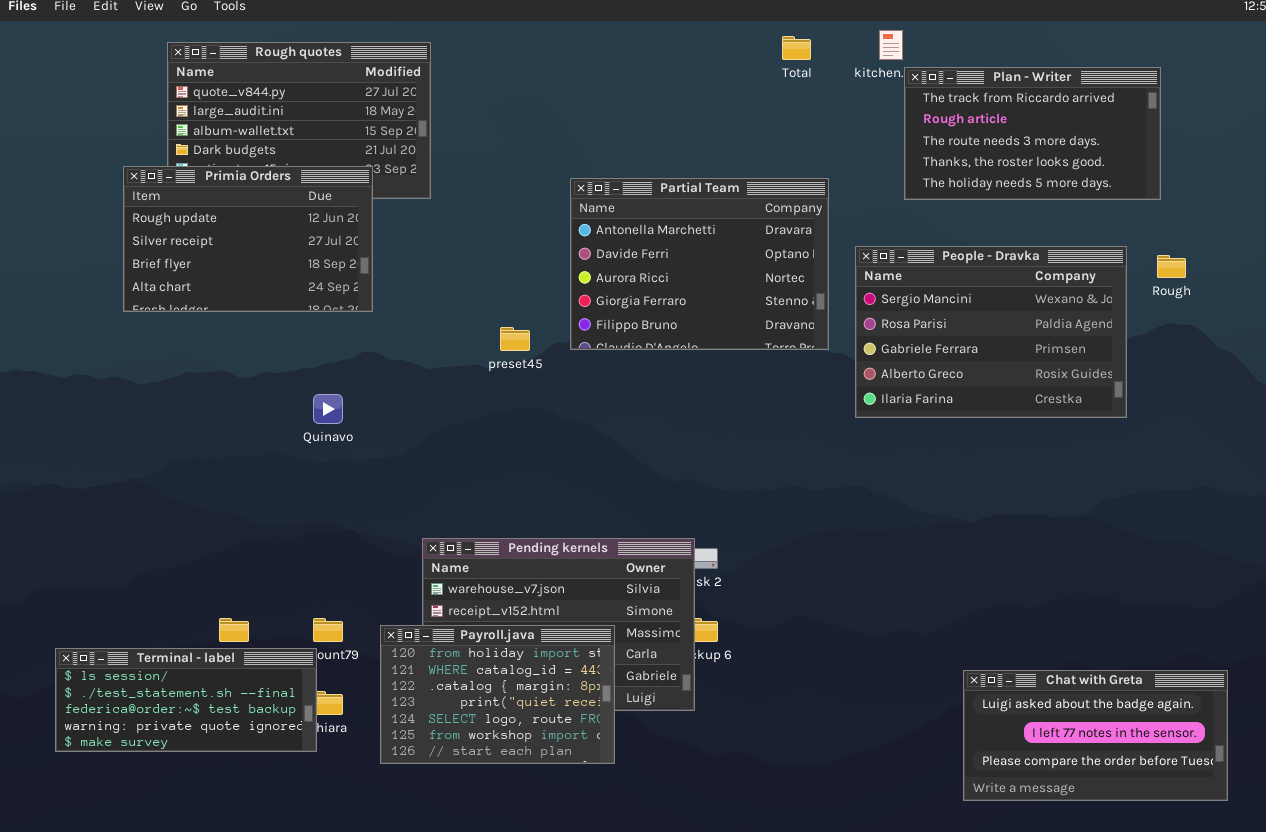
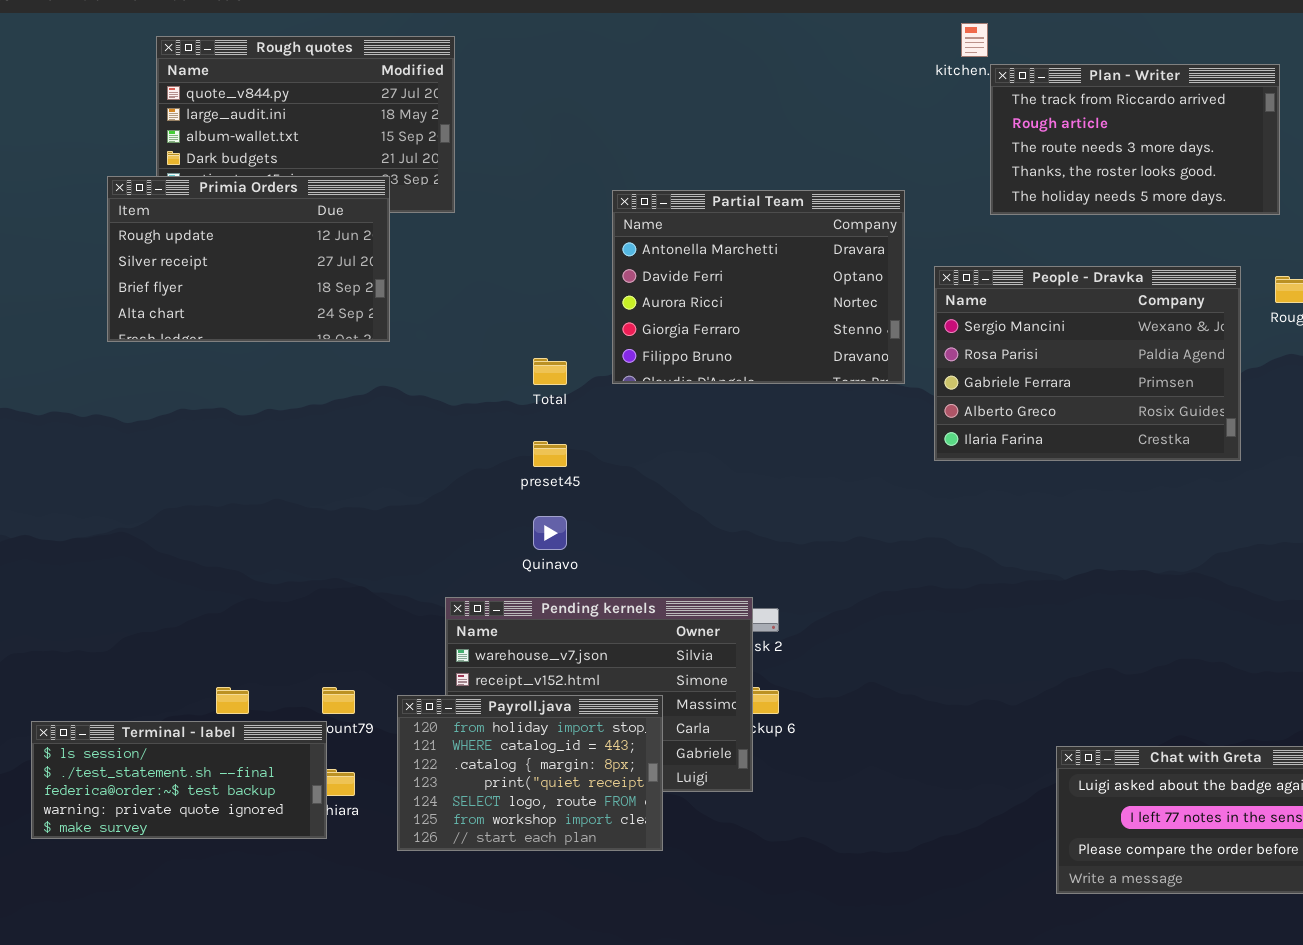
Total: [782,36,811,60] -> [533,358,567,385], moved
preset45: [500,327,530,351] -> [533,441,567,467], moved
Quinavo: [313,394,343,424] -> [533,516,567,550], moved

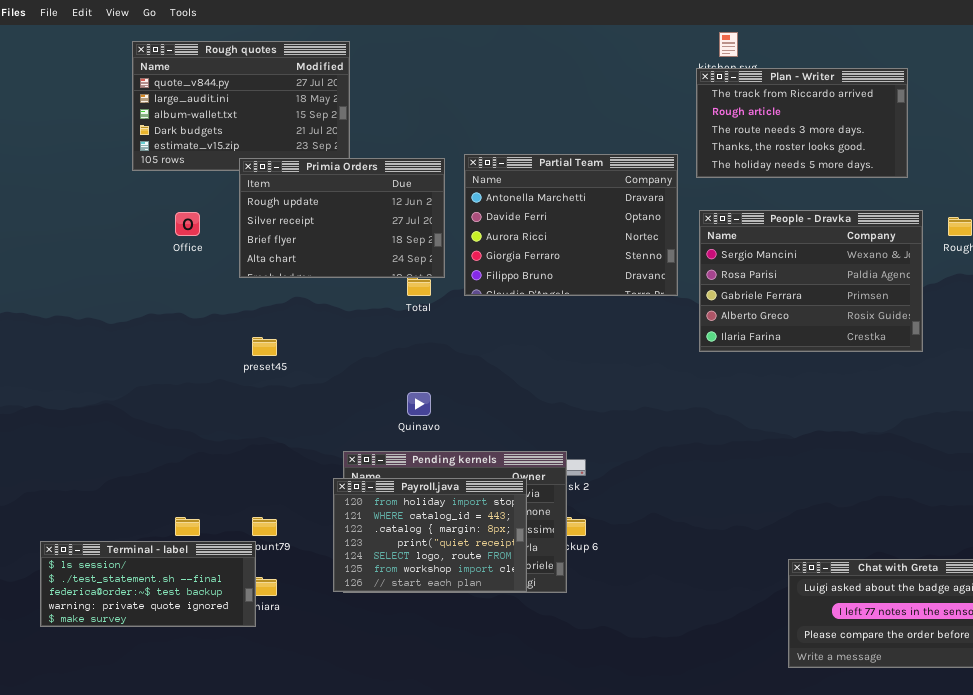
Plan - Writer: [990,64,1280,215] -> [696,68,908,178], moved
Primia Orders: [107,176,390,342] -> [239,158,445,278], moved
preset45: [533,441,567,467] -> [252,337,277,356], moved
Payroll.java: [397,695,663,851] -> [333,478,527,592], moved

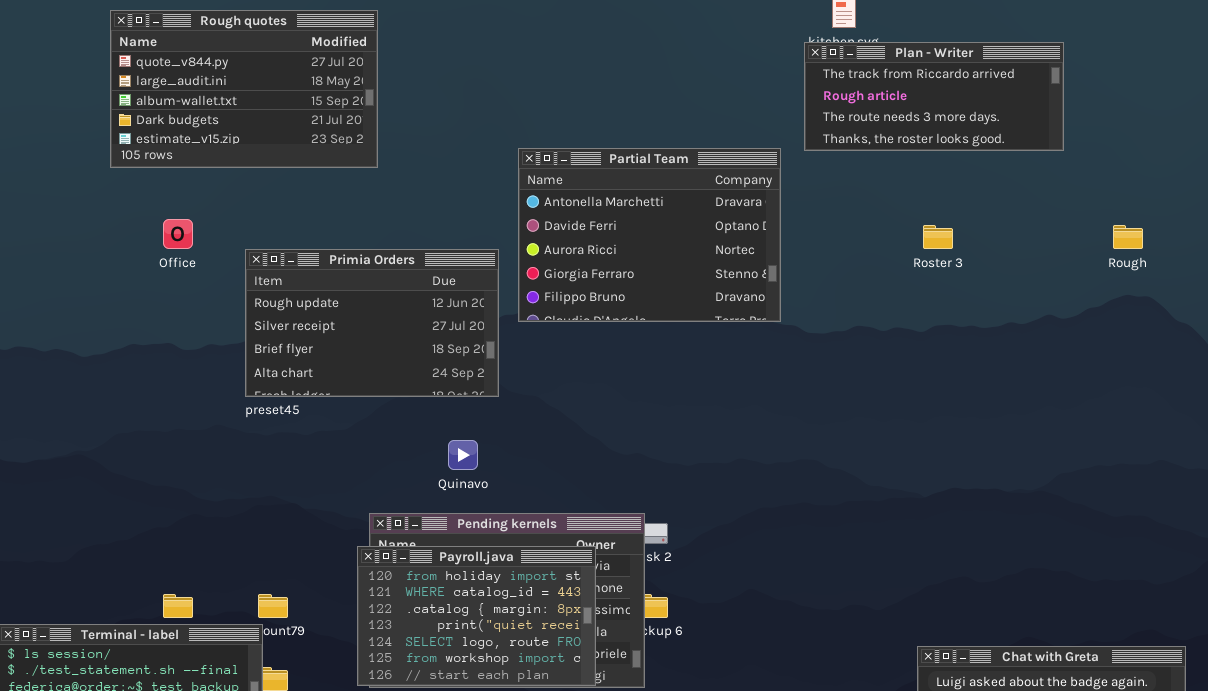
Plan - Writer: [696,68,908,178] -> [804,42,1064,151], resized
Primia Orders: [239,158,445,278] -> [245,249,499,397], moved
People - Dravka: [699,210,923,352] -> none, closed

